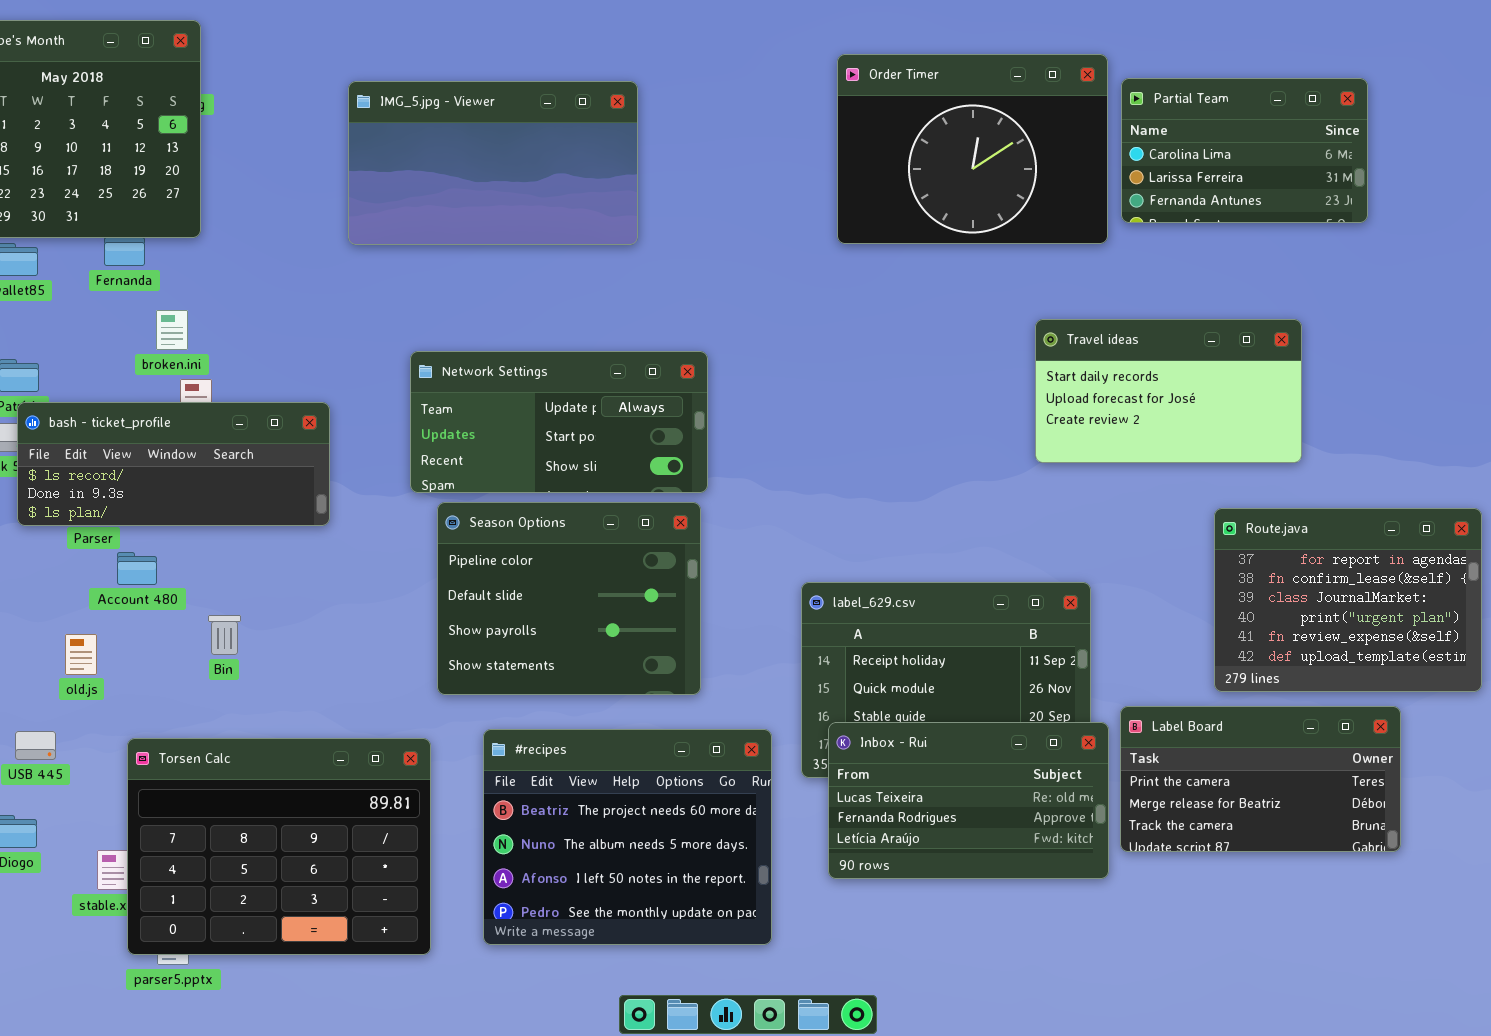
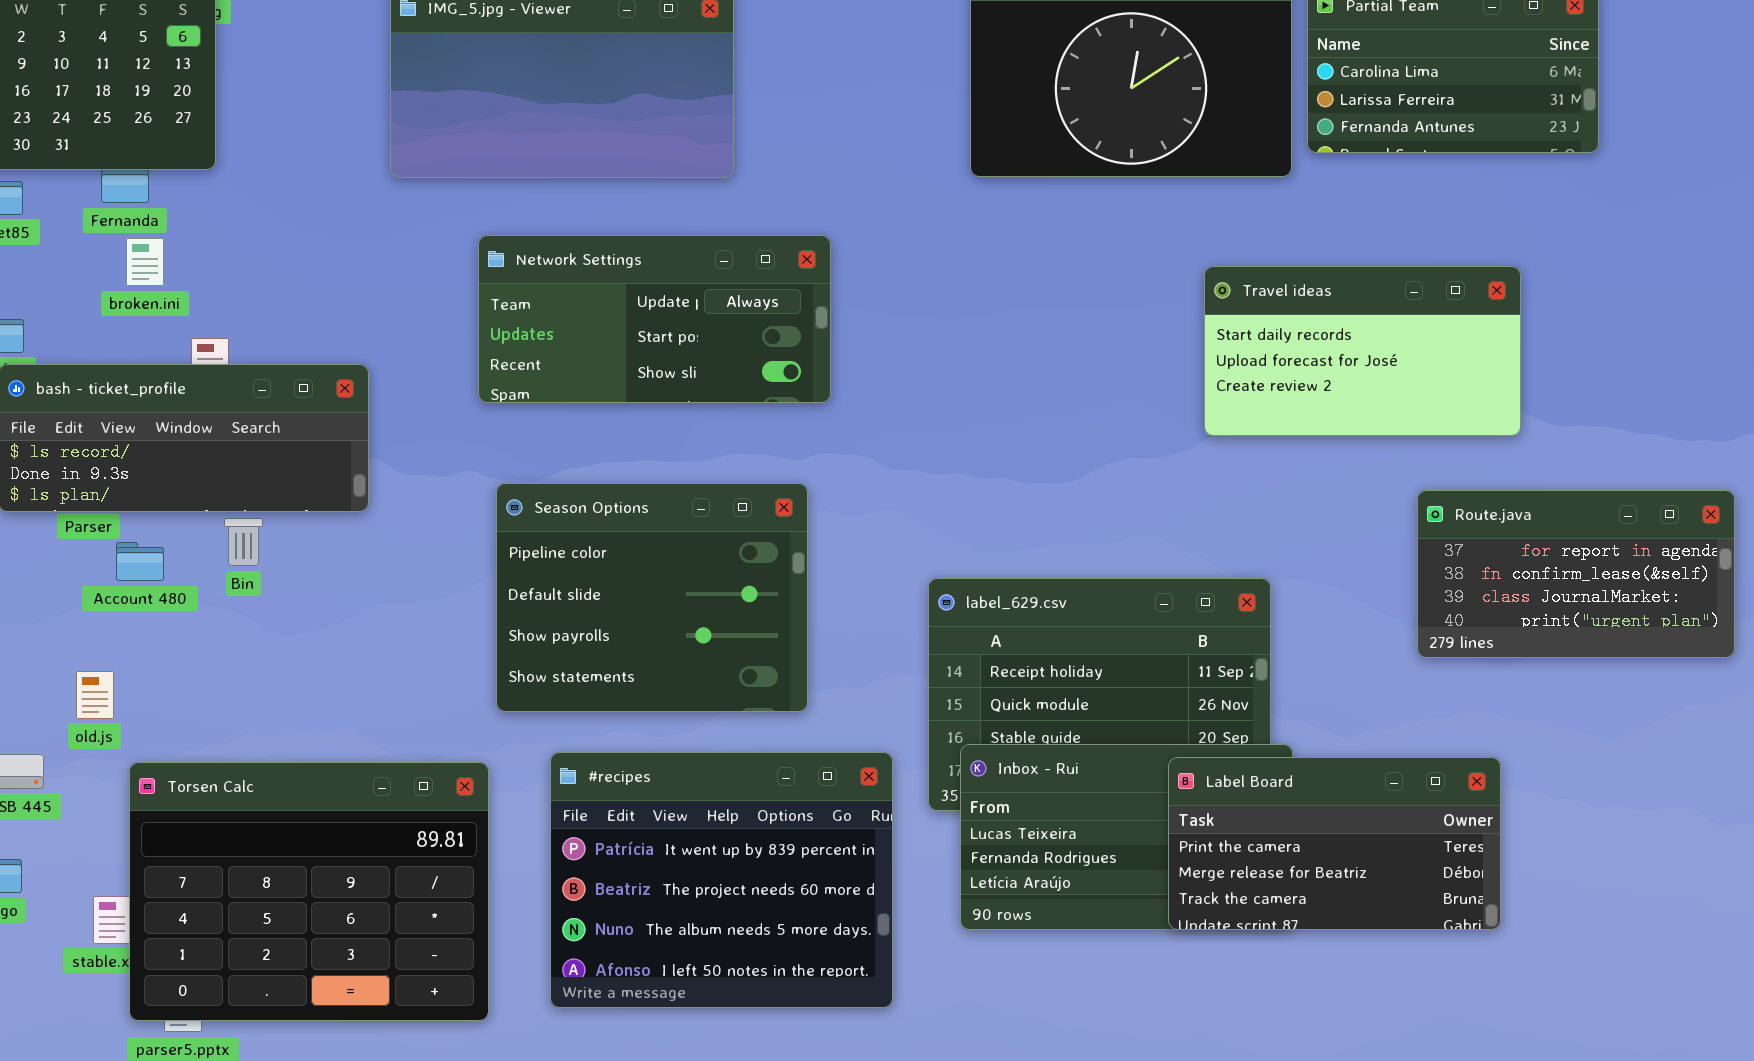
broken.ini: [156,310,188,350] -> [126,238,164,286], moved
Network Settings: [410,351,708,493] -> [478,235,831,403], moved
Route.java: [1214,508,1482,692] -> [1417,490,1735,658], resized
Bin: [208,615,241,655] -> [224,518,263,566], moved
old.js: [65,634,97,675] -> [76,671,114,719], moved
Label Board: [1120,706,1401,852] -> [1168,757,1501,930], moved
#recipes: [483,729,772,945] -> [550,752,893,1008], scrolled up 1 row

